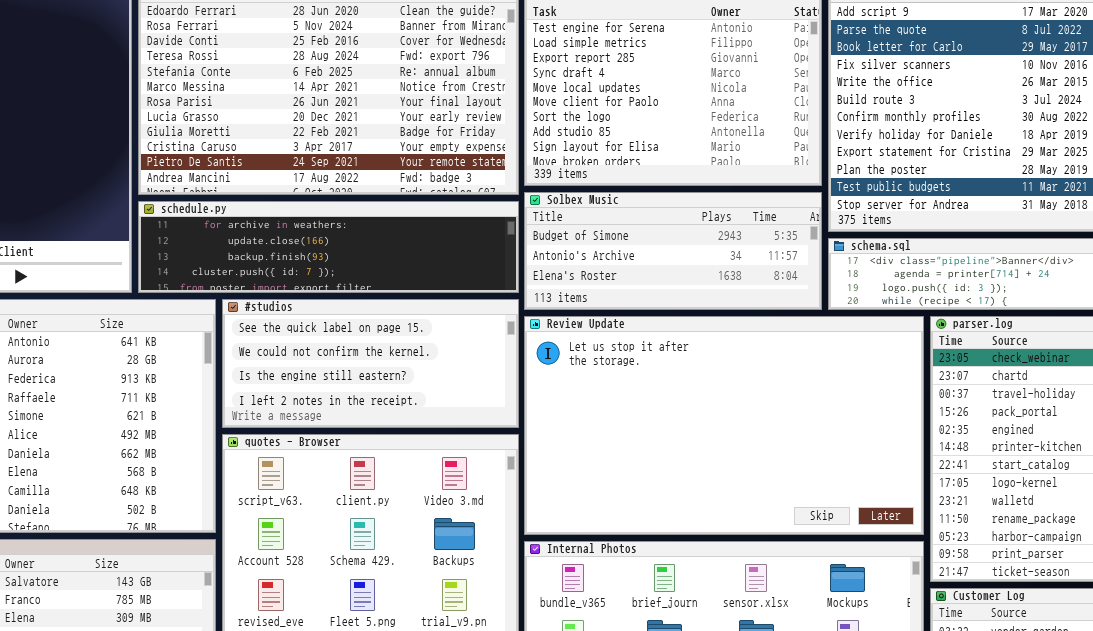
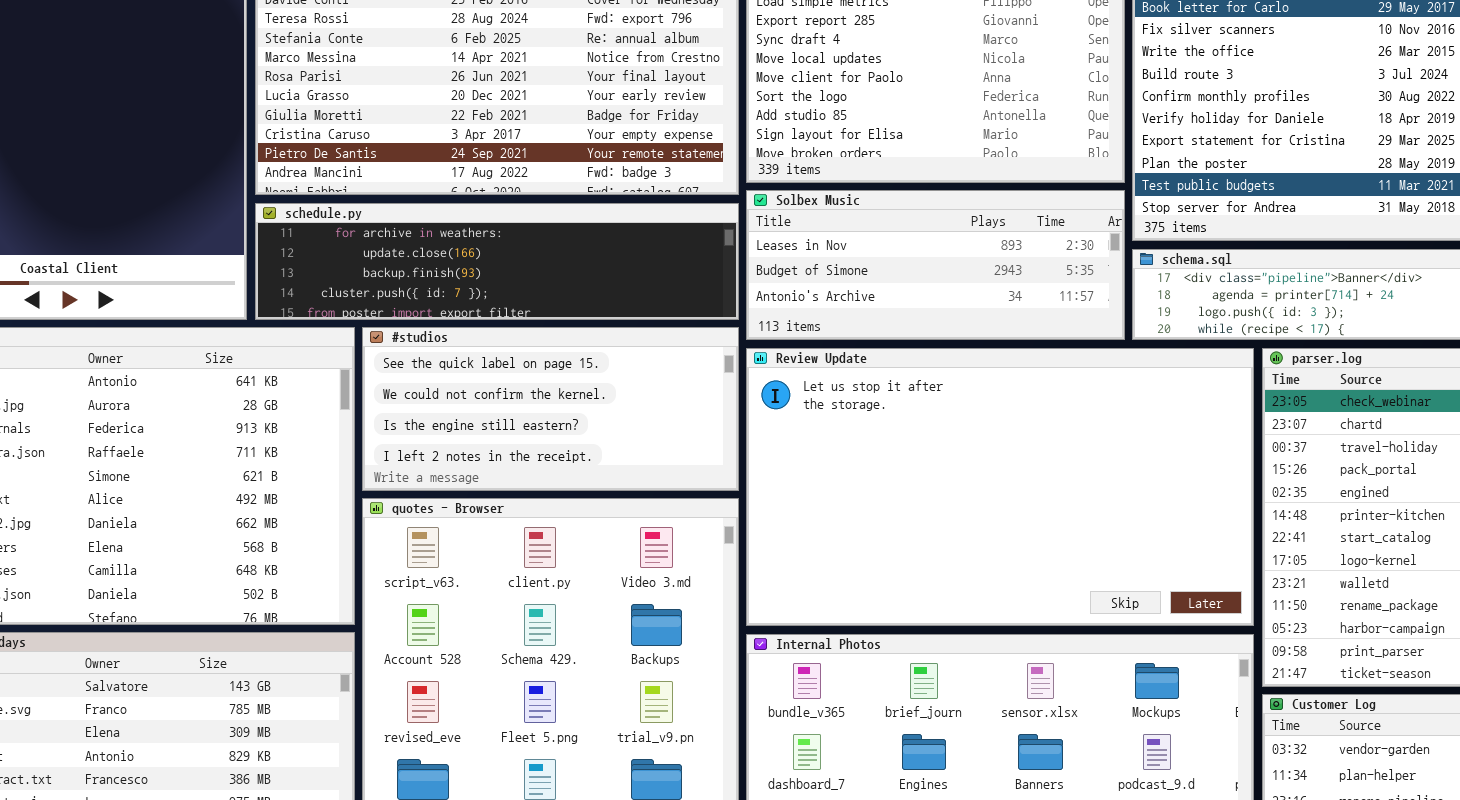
Solbex Music: [524,192,822,310] -> [746,190,1125,340], scrolled up 1 row

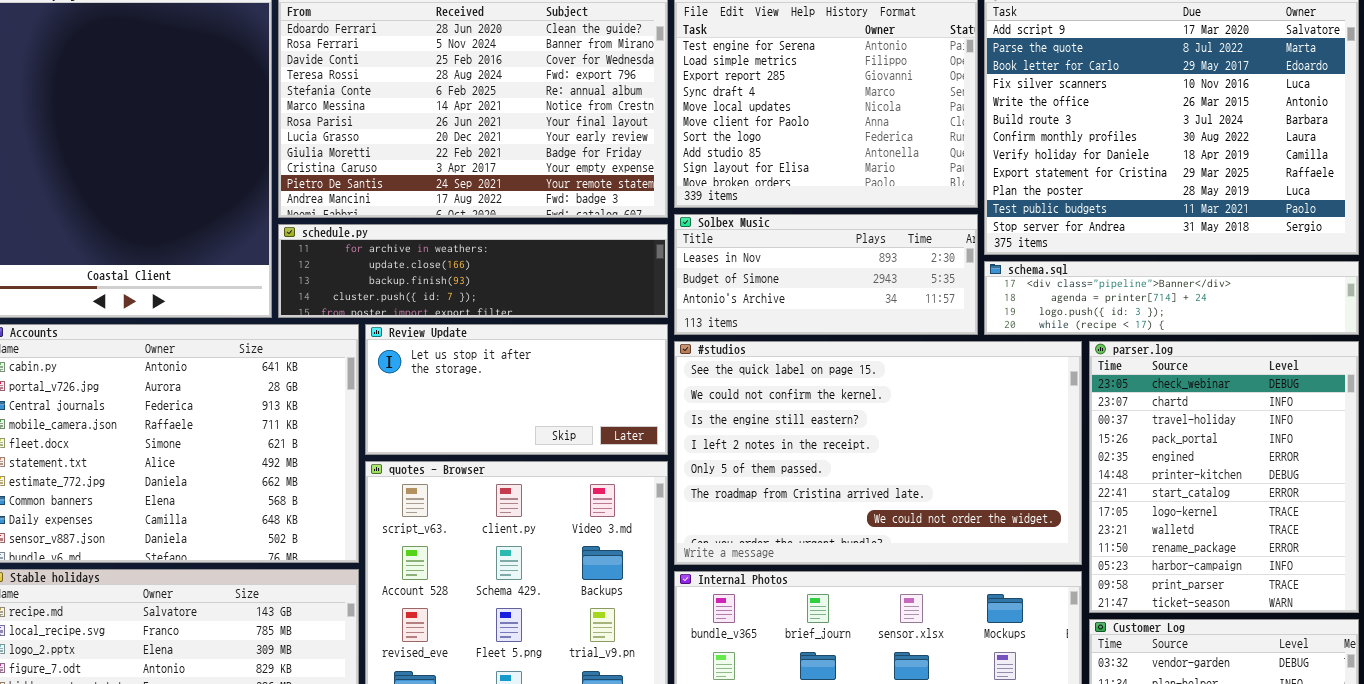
#studios: [362,327,739,491] -> [674,341,1082,565], moved, resized
Review Update: [746,348,1254,626] -> [365,324,668,455], moved, resized

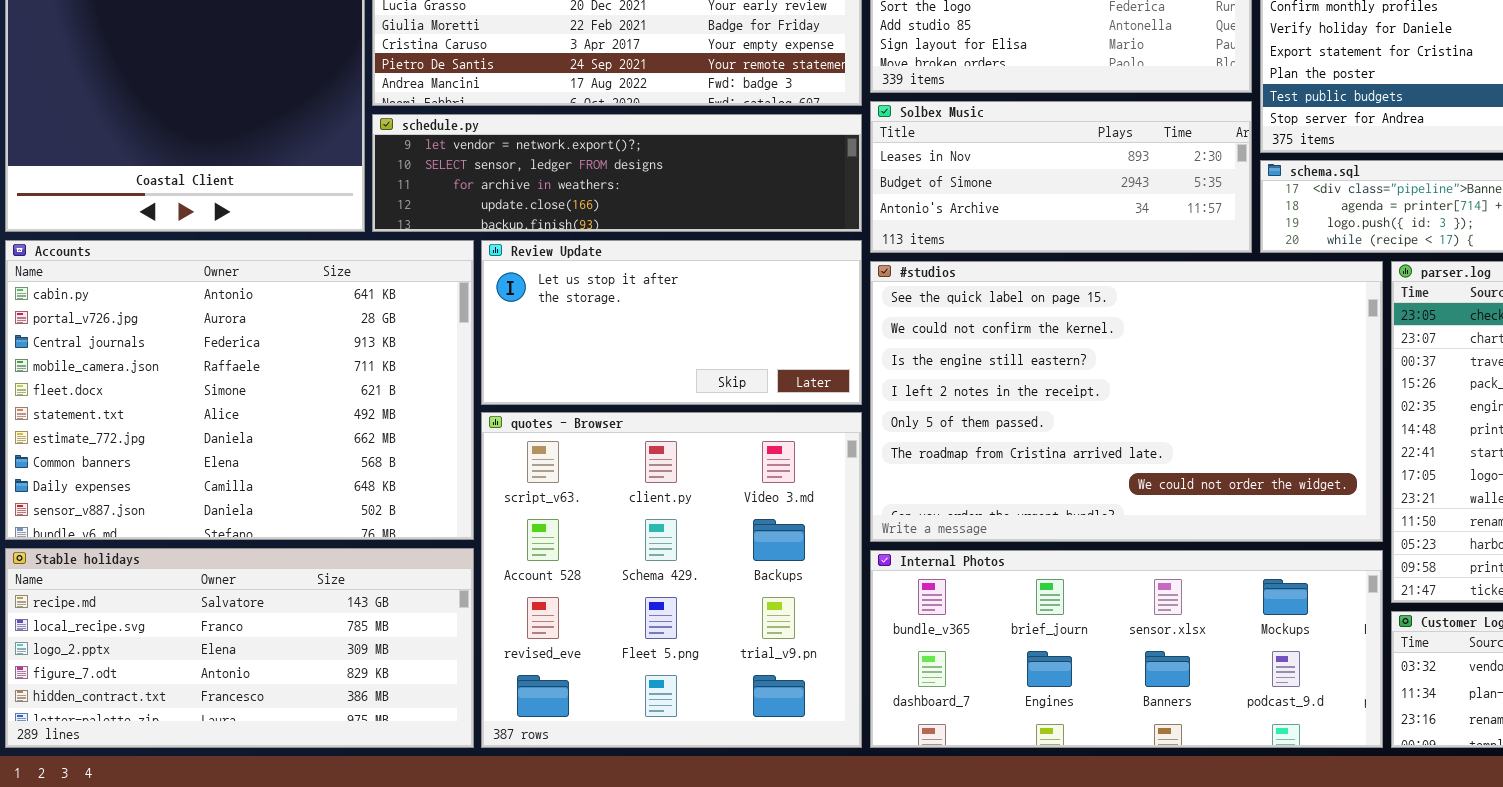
schedule.py: [278,224,668,318] -> [372,114,862,232], scrolled up 2 rows

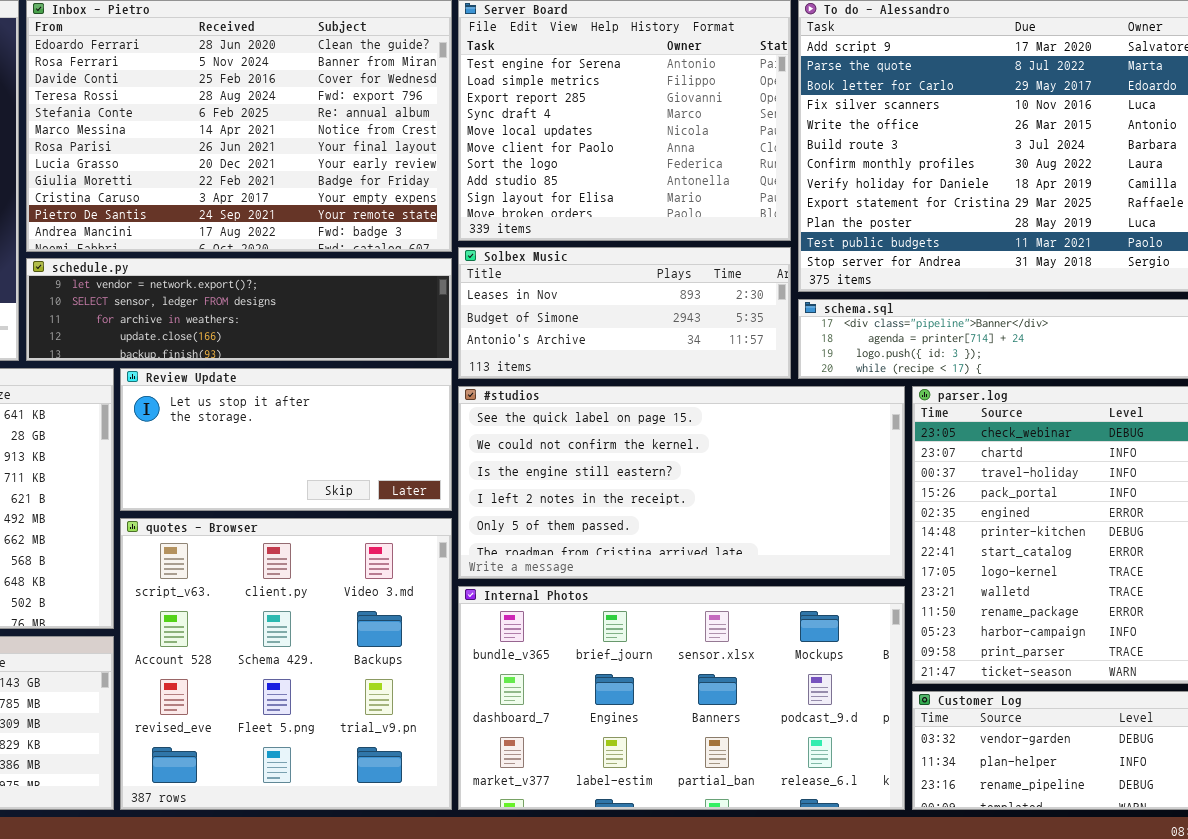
#studios: [870,261,1383,542] -> [458,386,905,579], resized
Internal Photos: [870,550,1383,748] -> [458,586,905,810], resized

